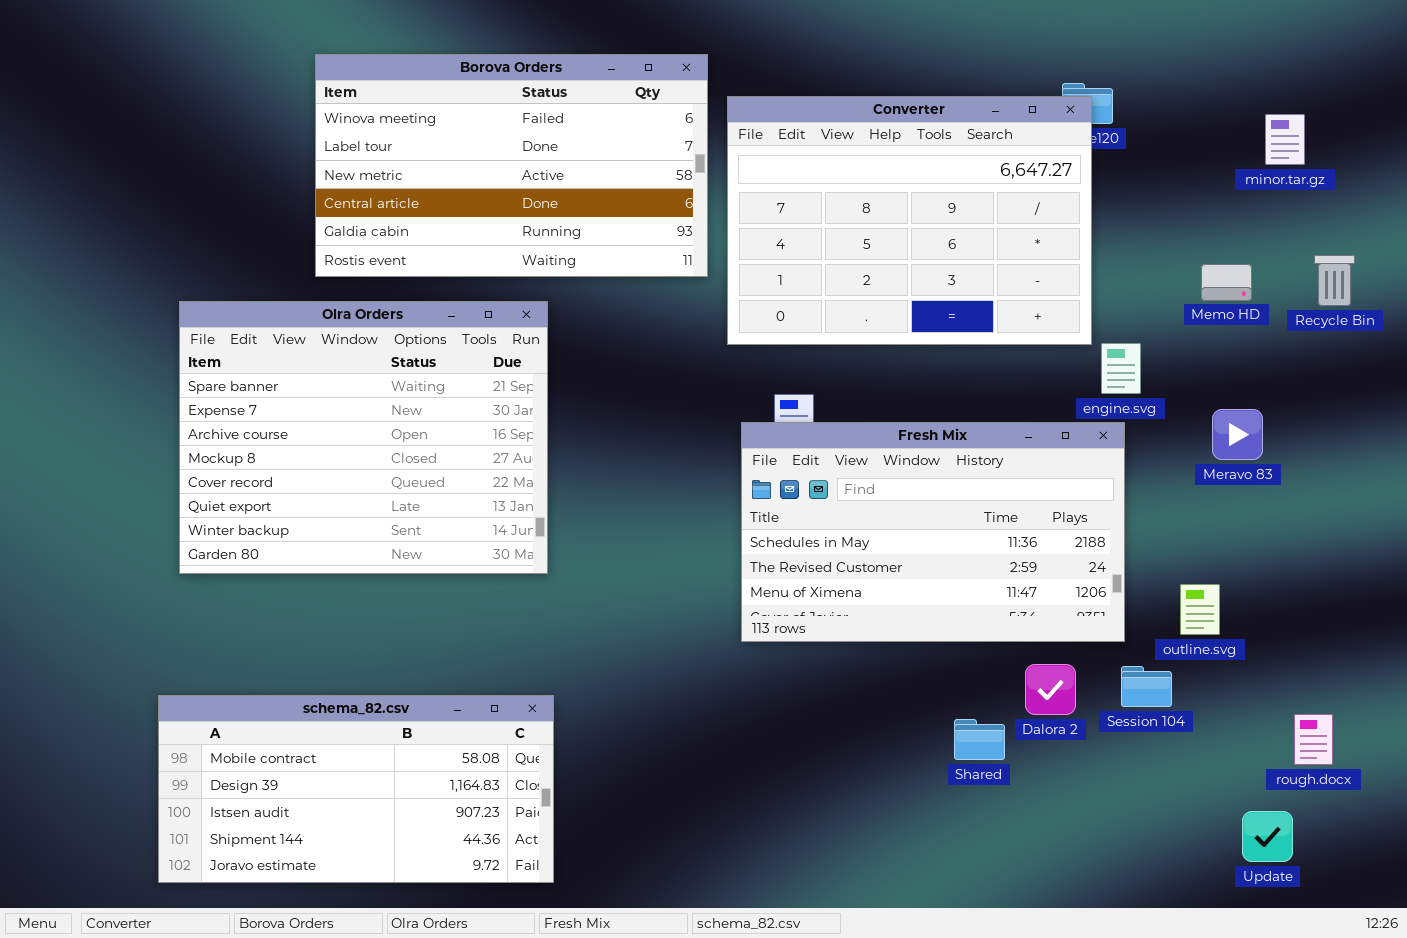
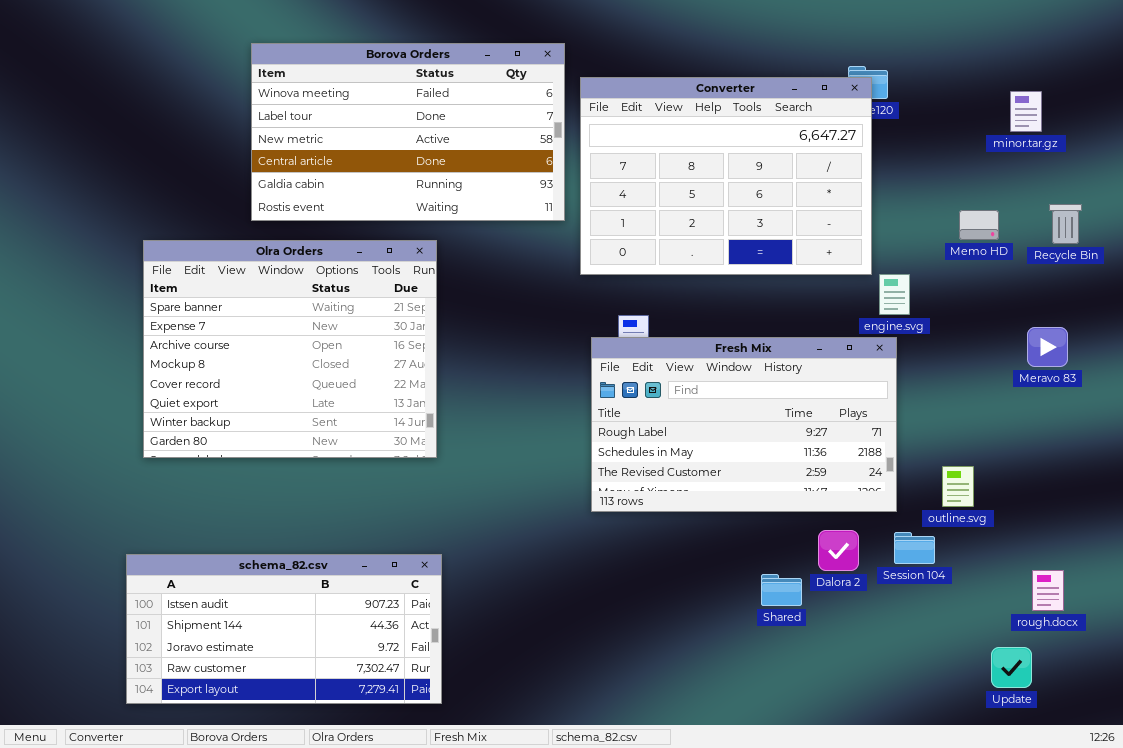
Meravo 83: [1212,409,1263,460] -> [1027,327,1068,367], moved
Fresh Mix: [741,422,1125,642] -> [591,337,897,512], scrolled up 1 row
schema_82.csv: [158,695,554,883] -> [126,554,442,704], scrolled down 2 rows

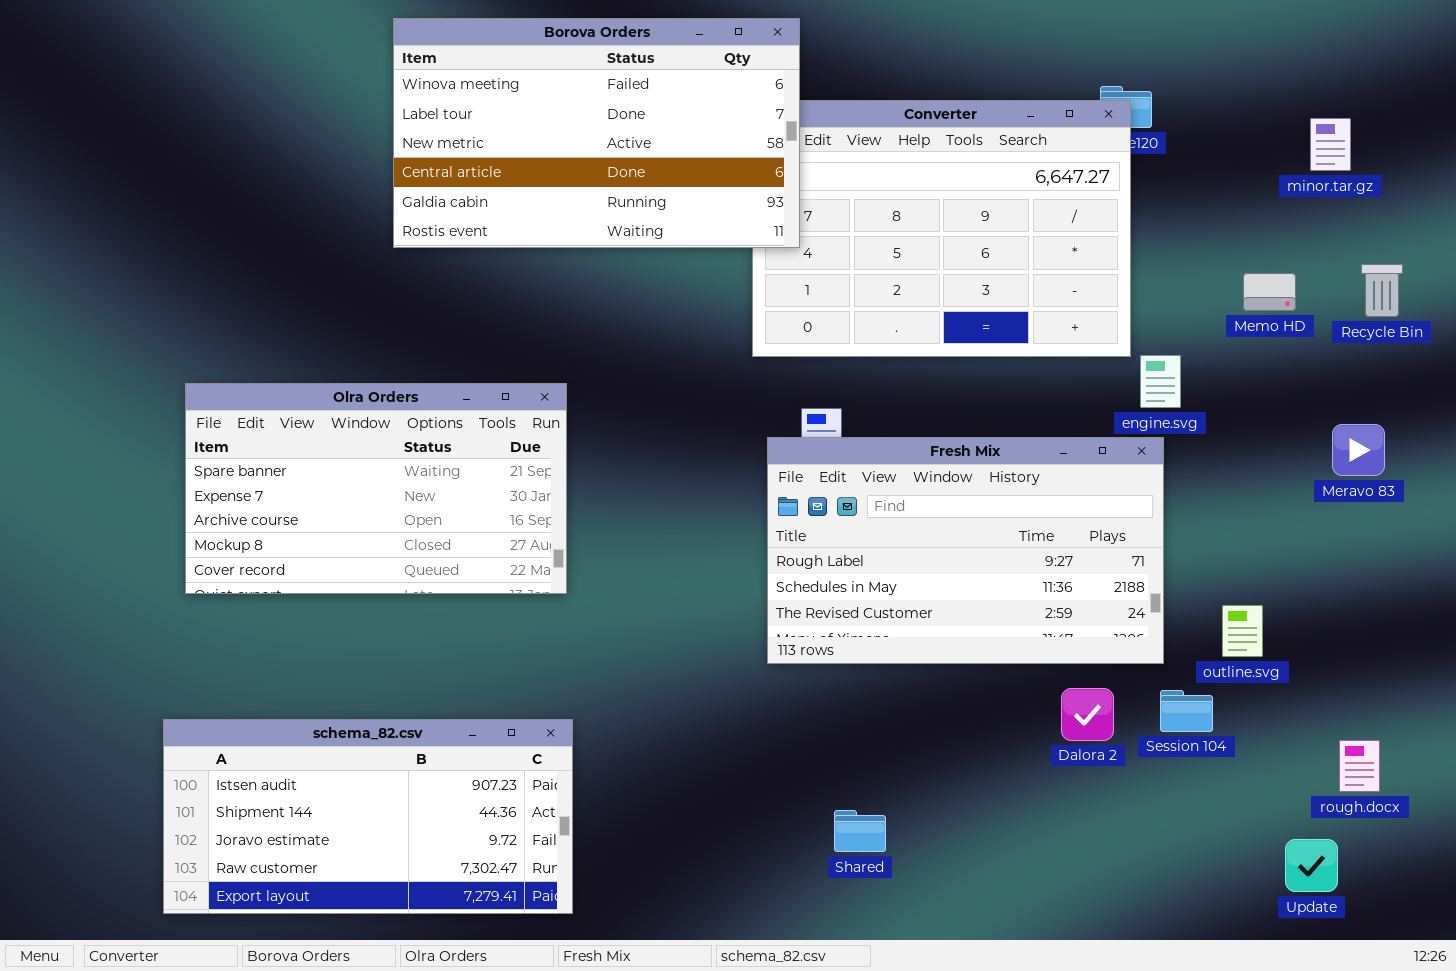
Borova Orders: [251,43,565,221] -> [393,18,800,248], moved
Olra Orders: [143,240,437,458] -> [185,383,567,594], resized
Shared: [761,574,802,606] -> [834,810,886,852], moved

